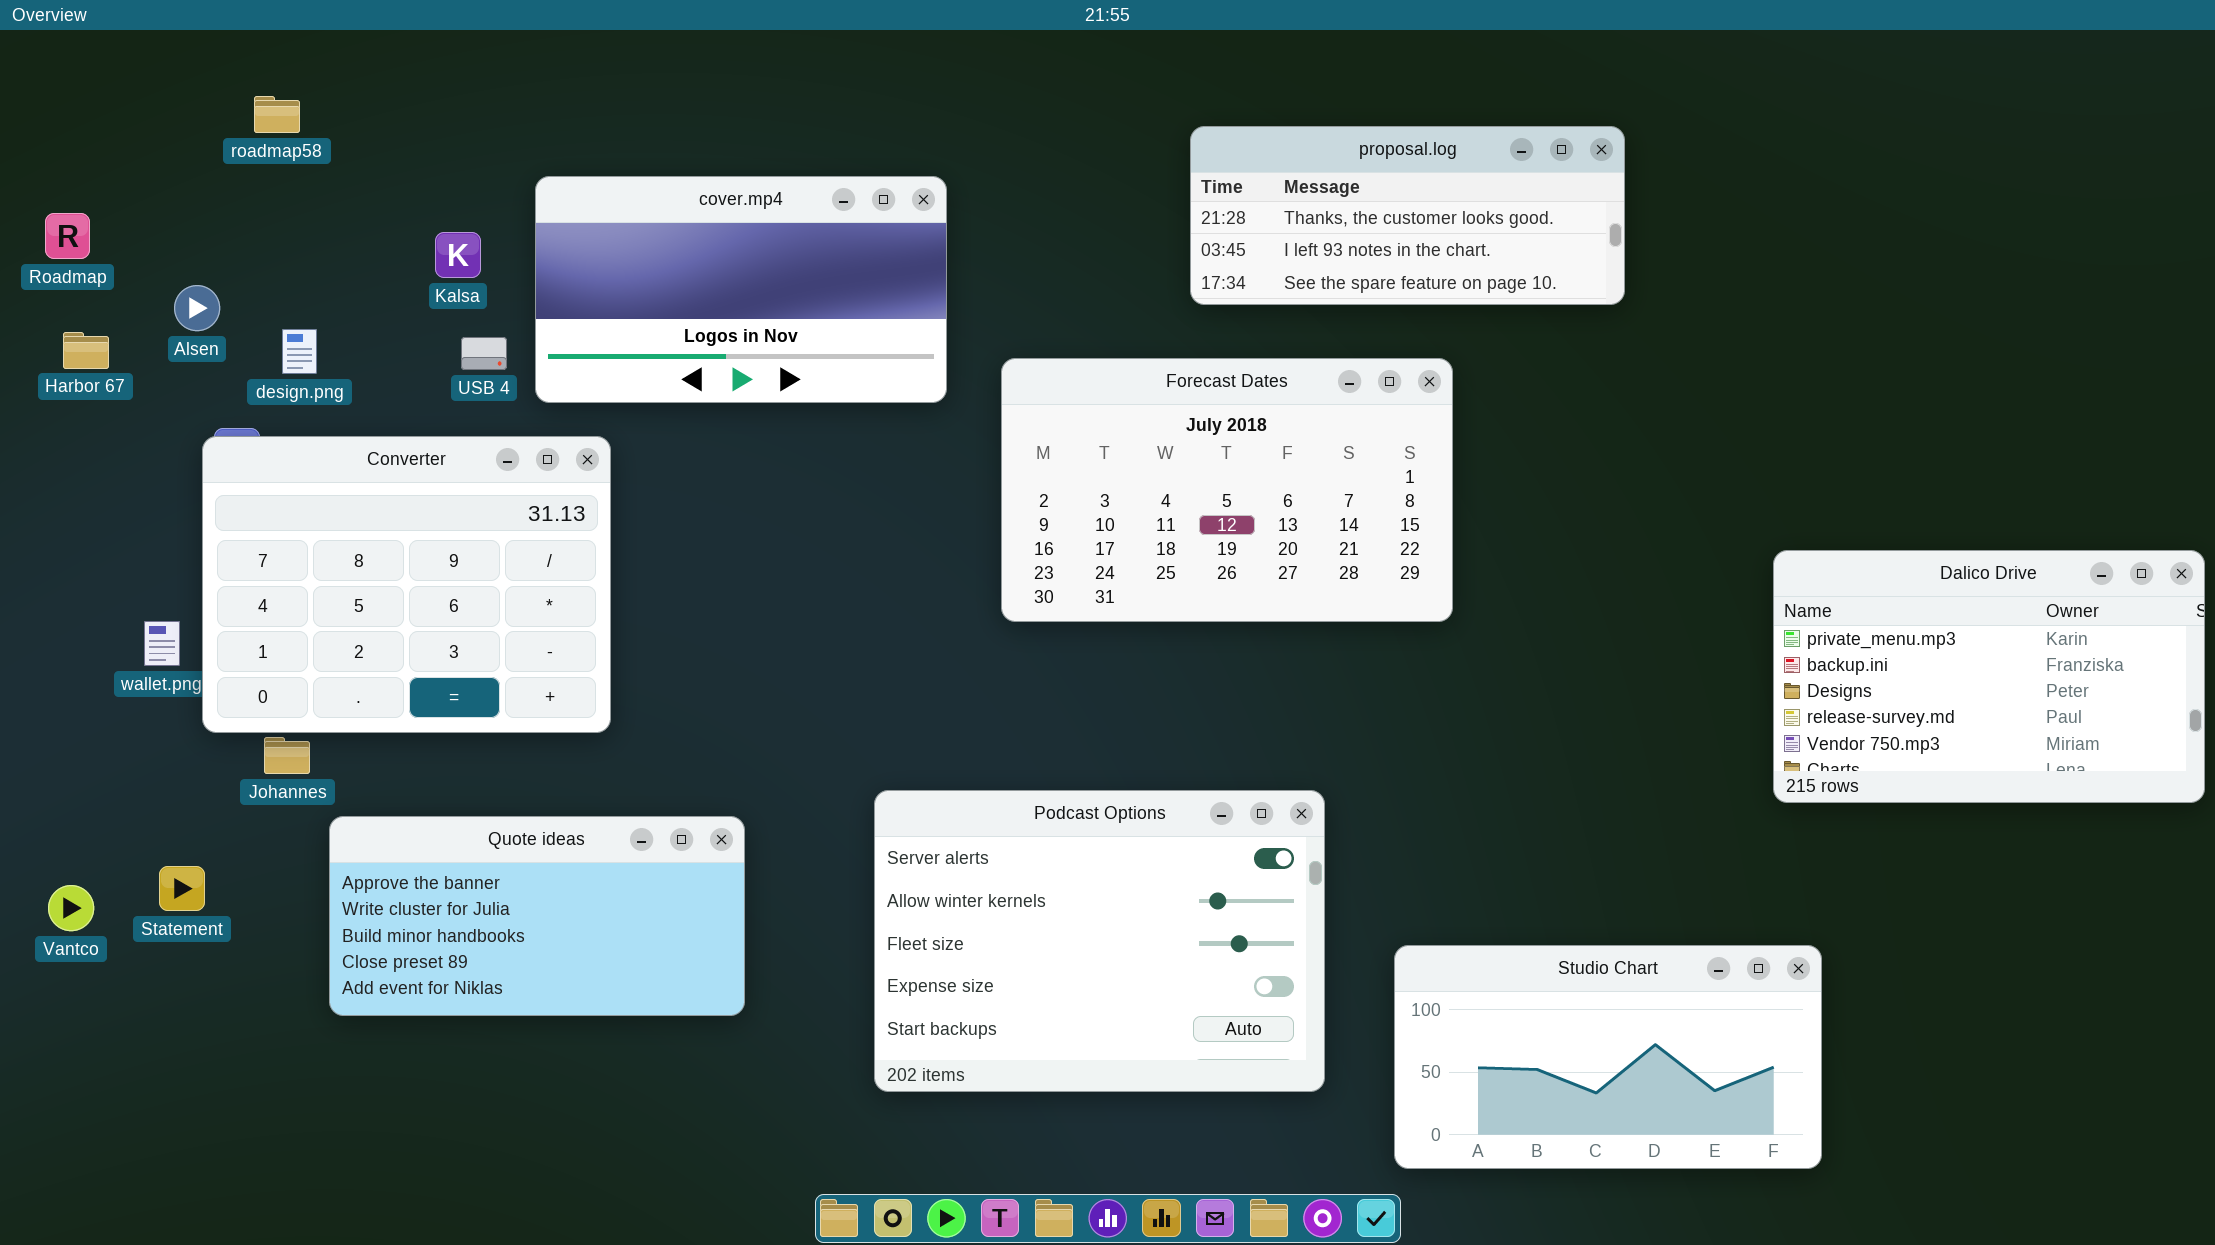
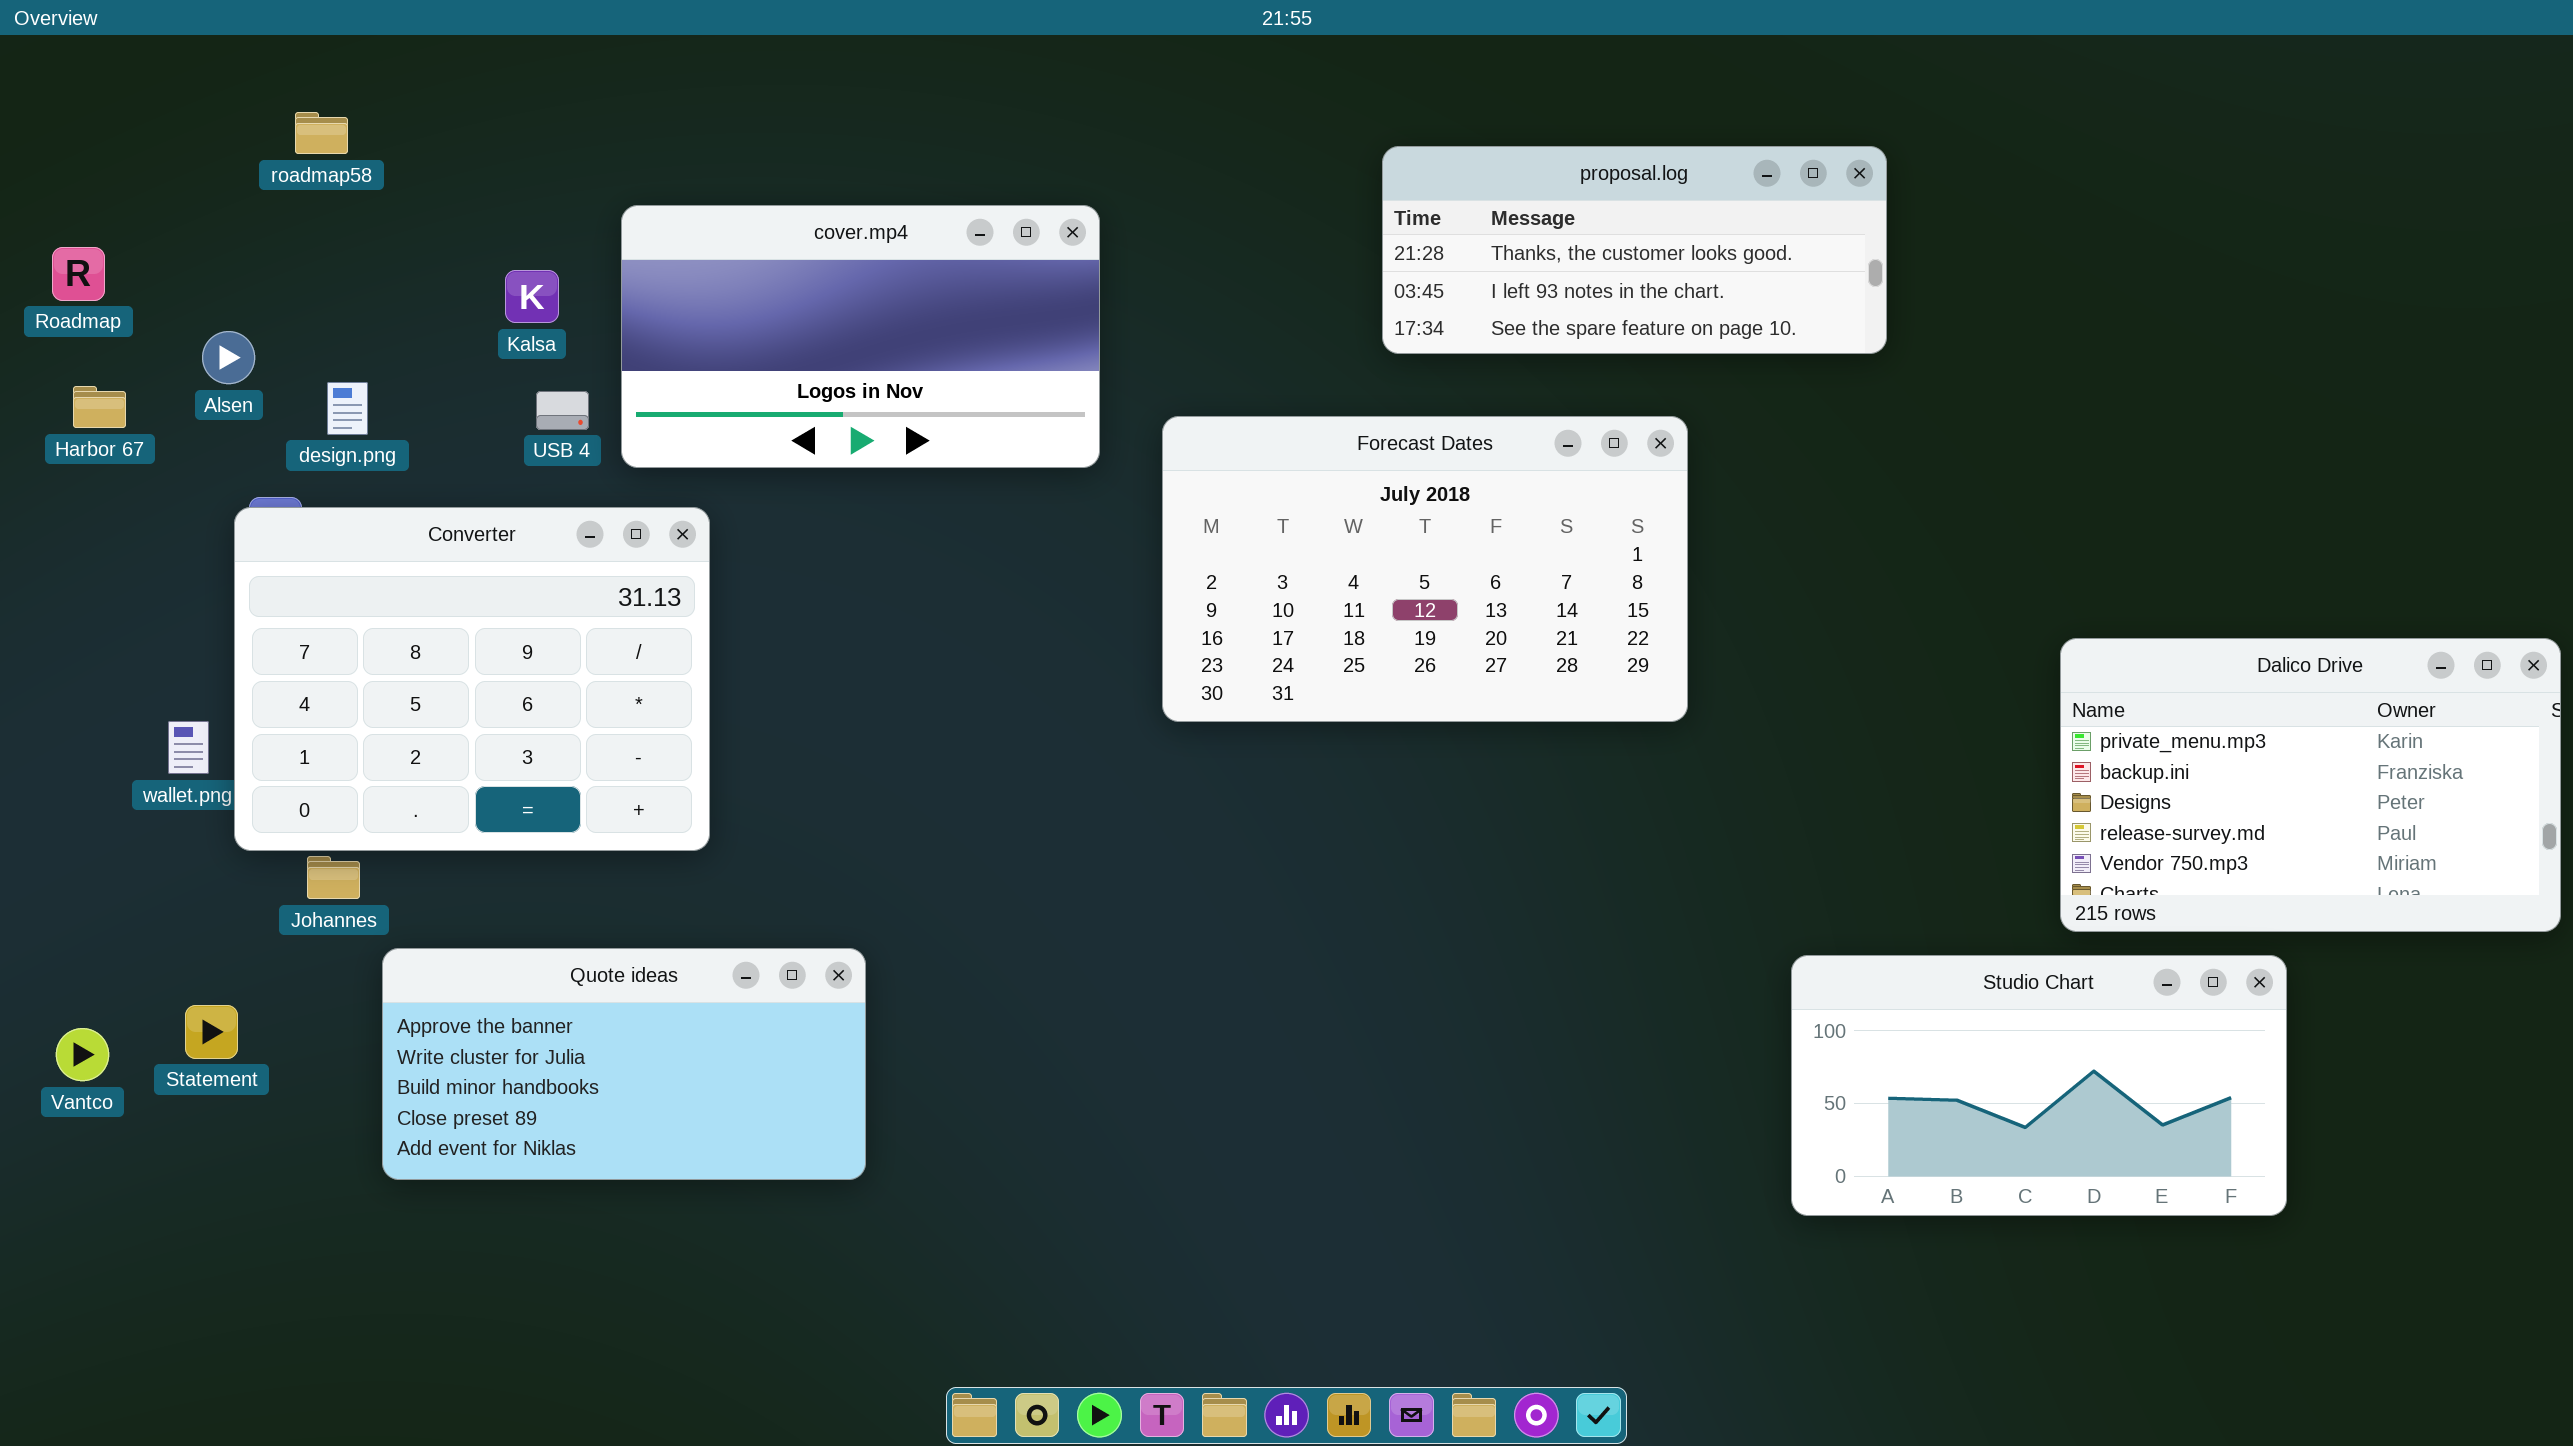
Podcast Options: [874,790,1325,1092] -> none, closed
Studio Chart: [1394,945,1822,1169] -> [1791,955,2287,1216], moved

